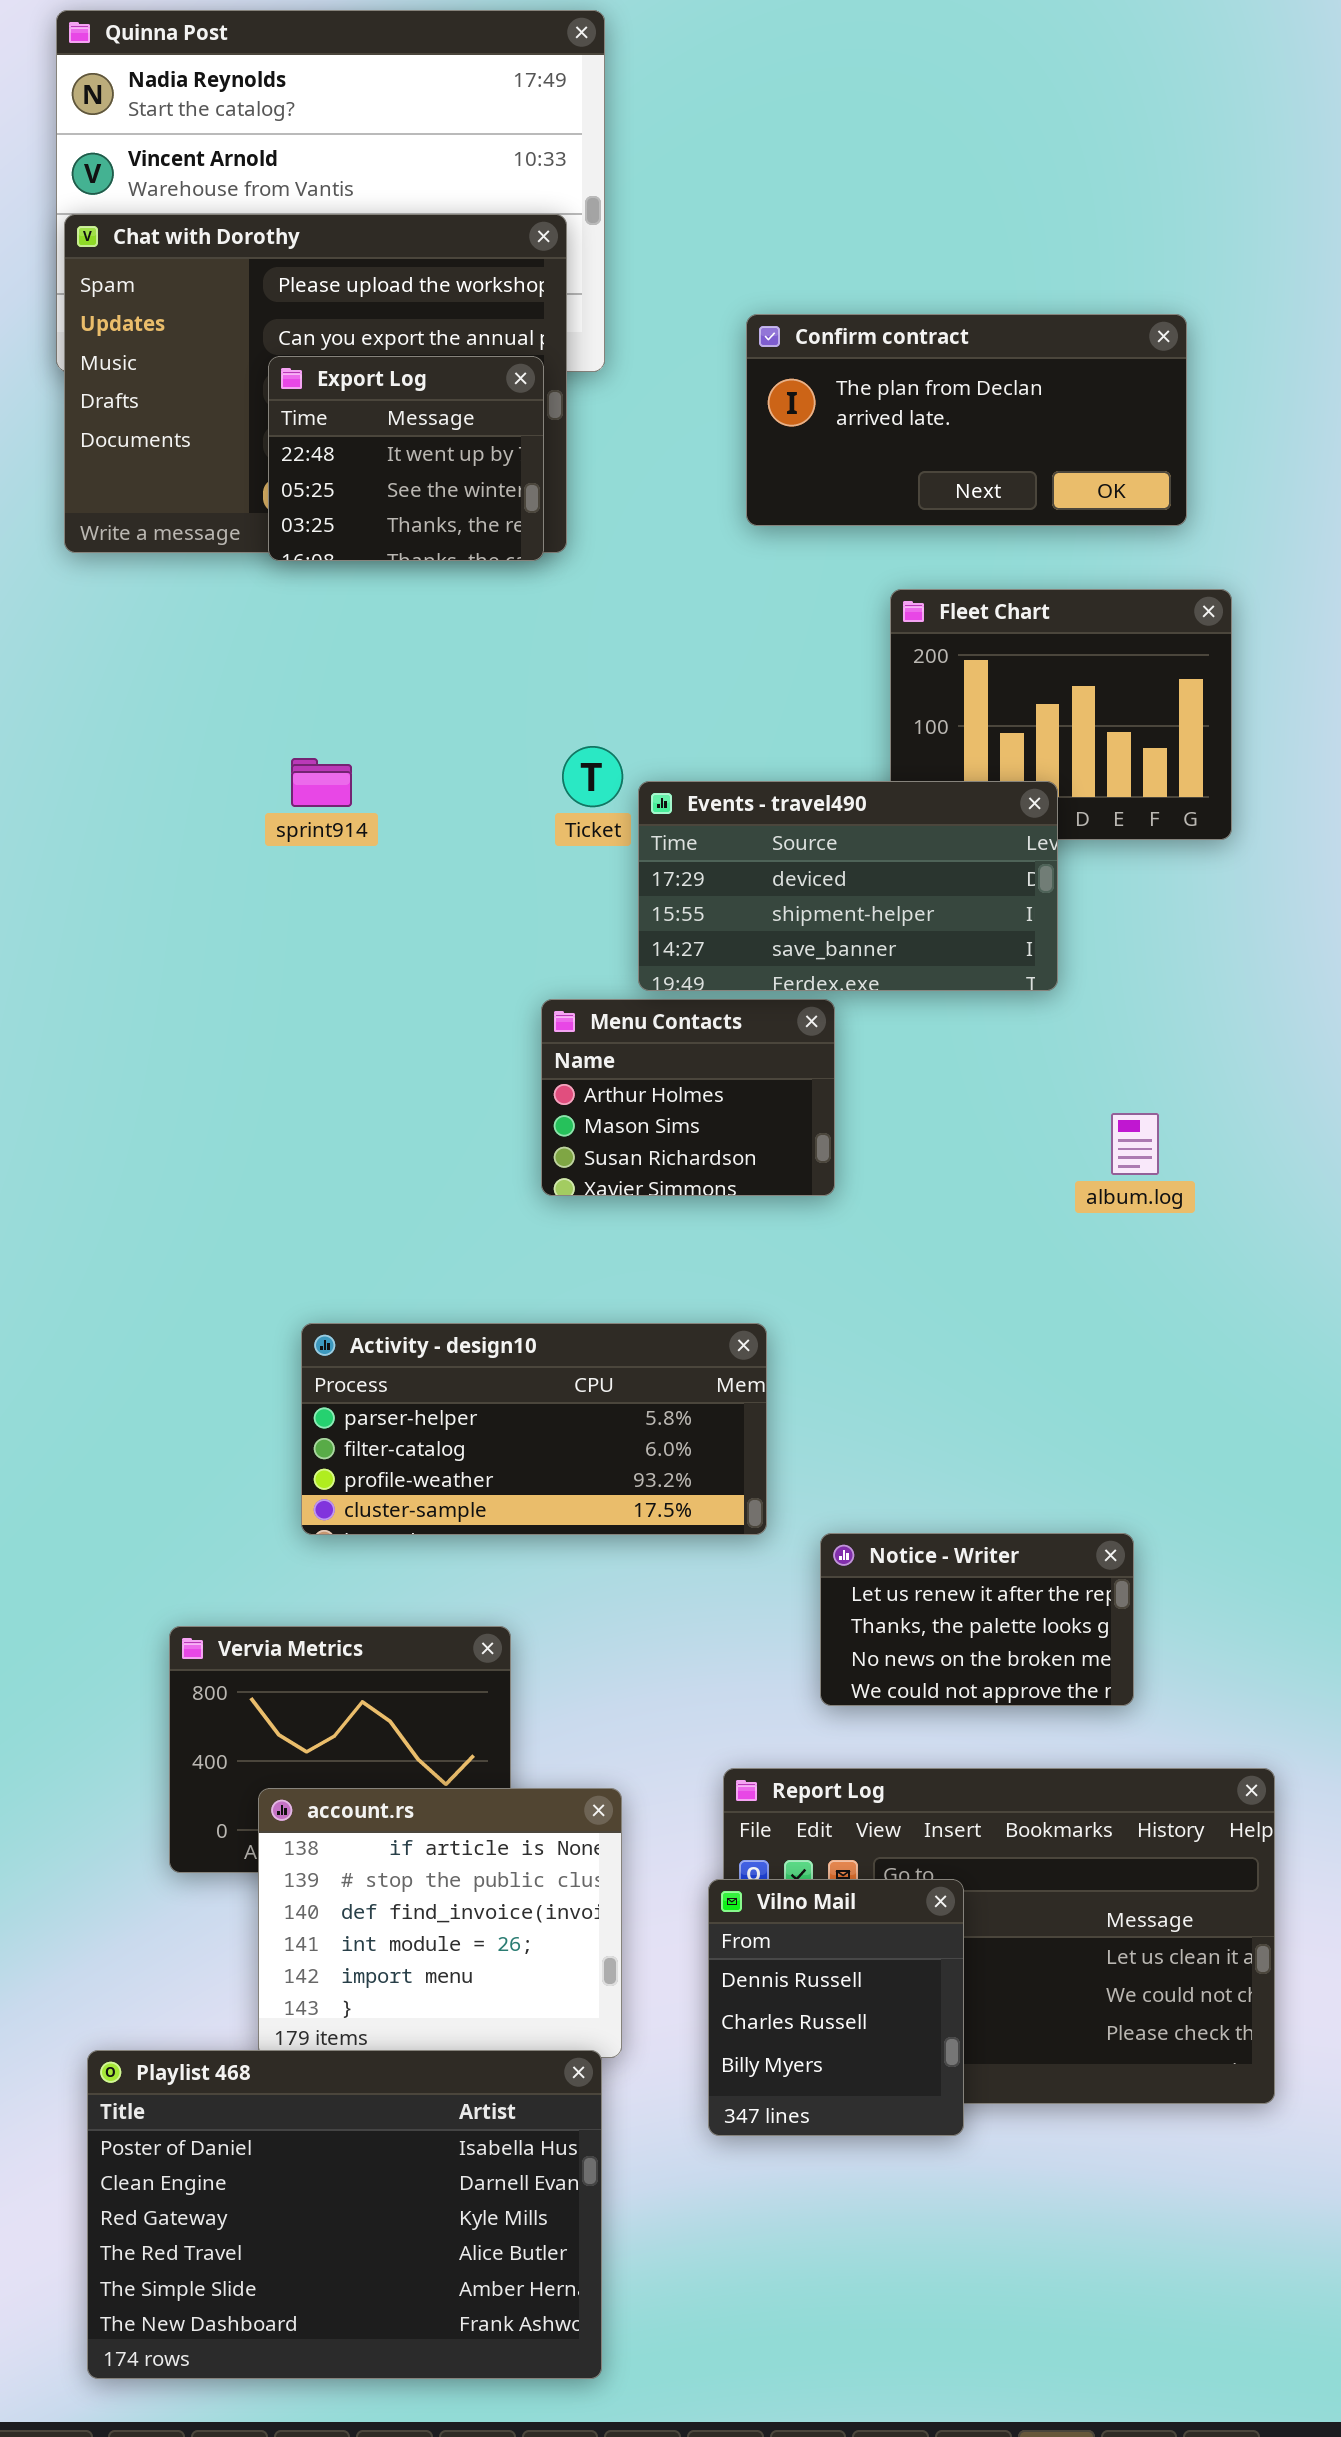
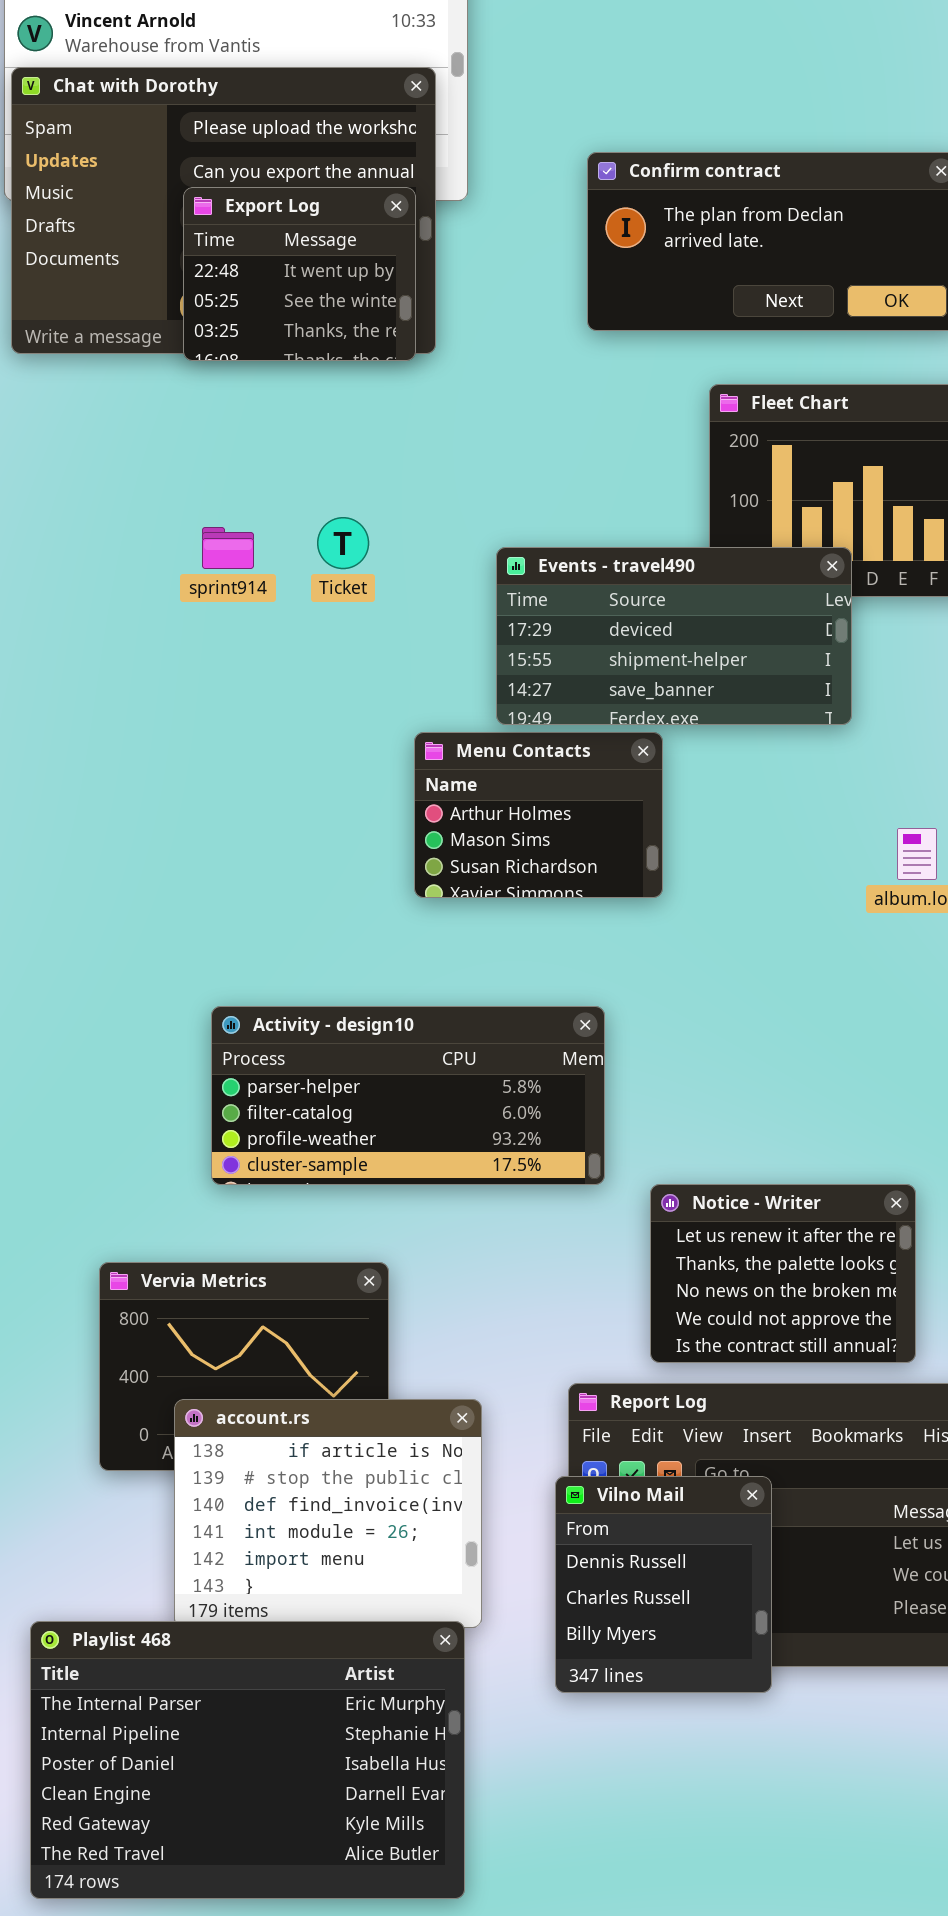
Ticket: [562,746,623,807] -> [317,517,369,569], moved
Notice - Writer: [820,1533,1134,1706] -> [650,1184,916,1363], resized
Playlist 468: [87,2050,602,2379] -> [30,1621,465,1899], scrolled up 2 rows

